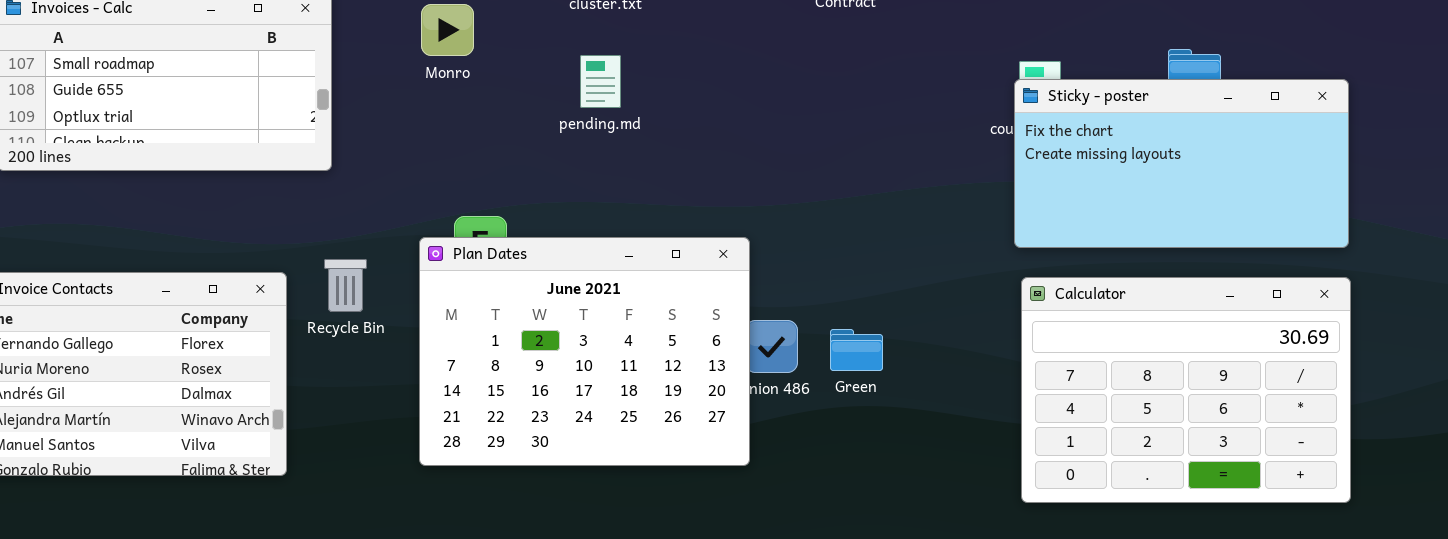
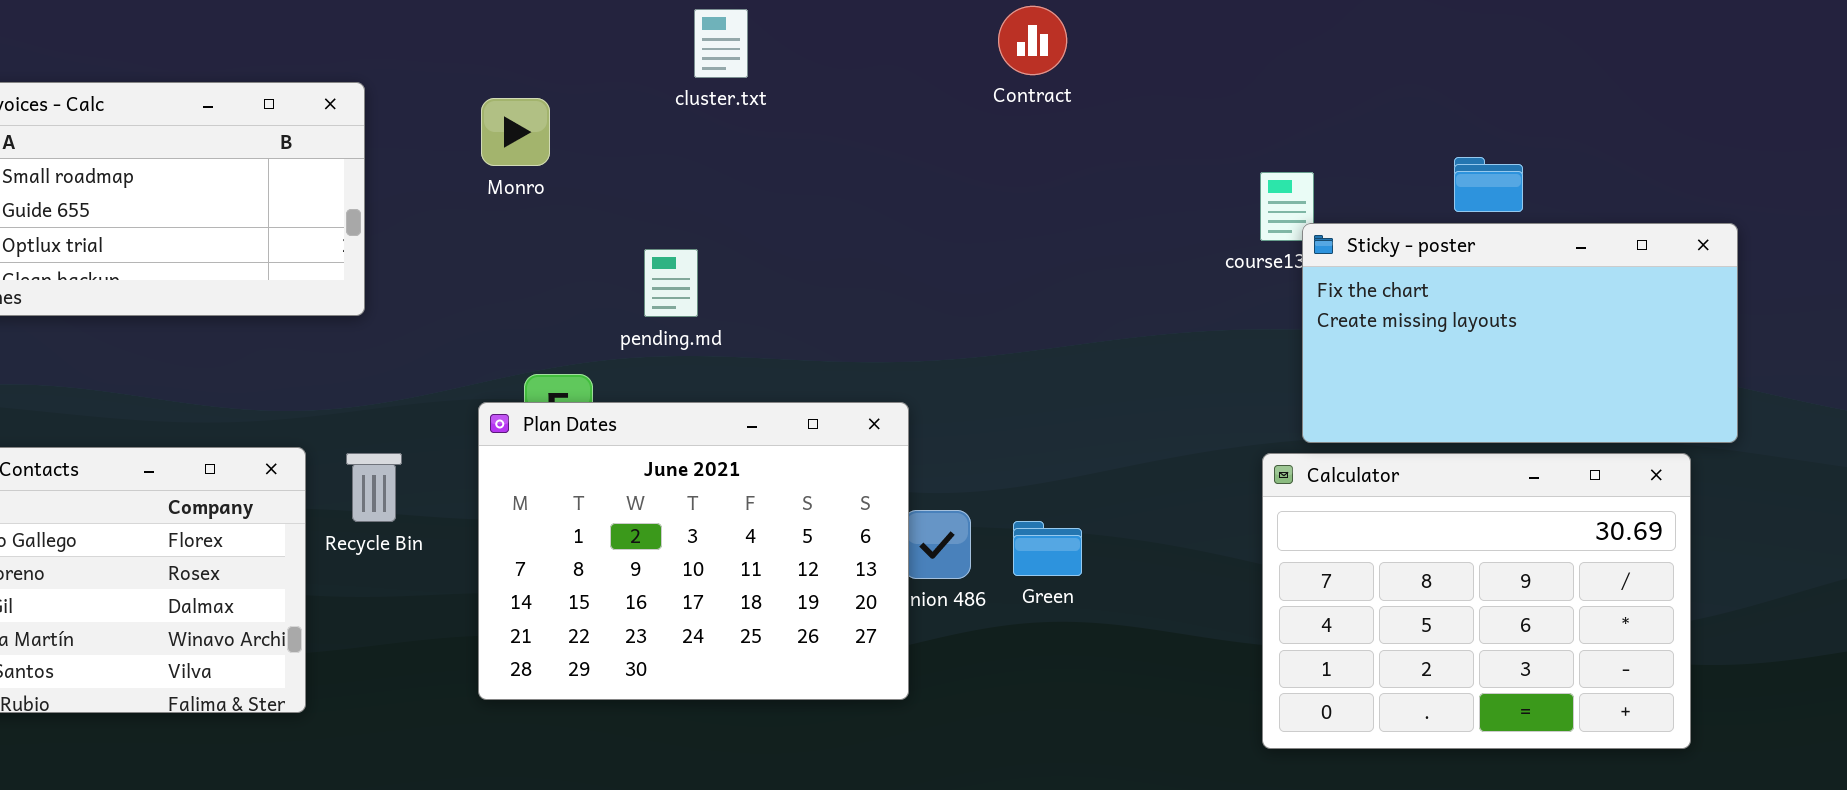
pending.md: [580,55,621,108] -> [644,249,698,317], moved
Sticky - poster: [1014,79,1349,248] -> [1302,223,1738,443], moved
Recycle Bin: [324,259,367,312] -> [346,453,402,522], moved

